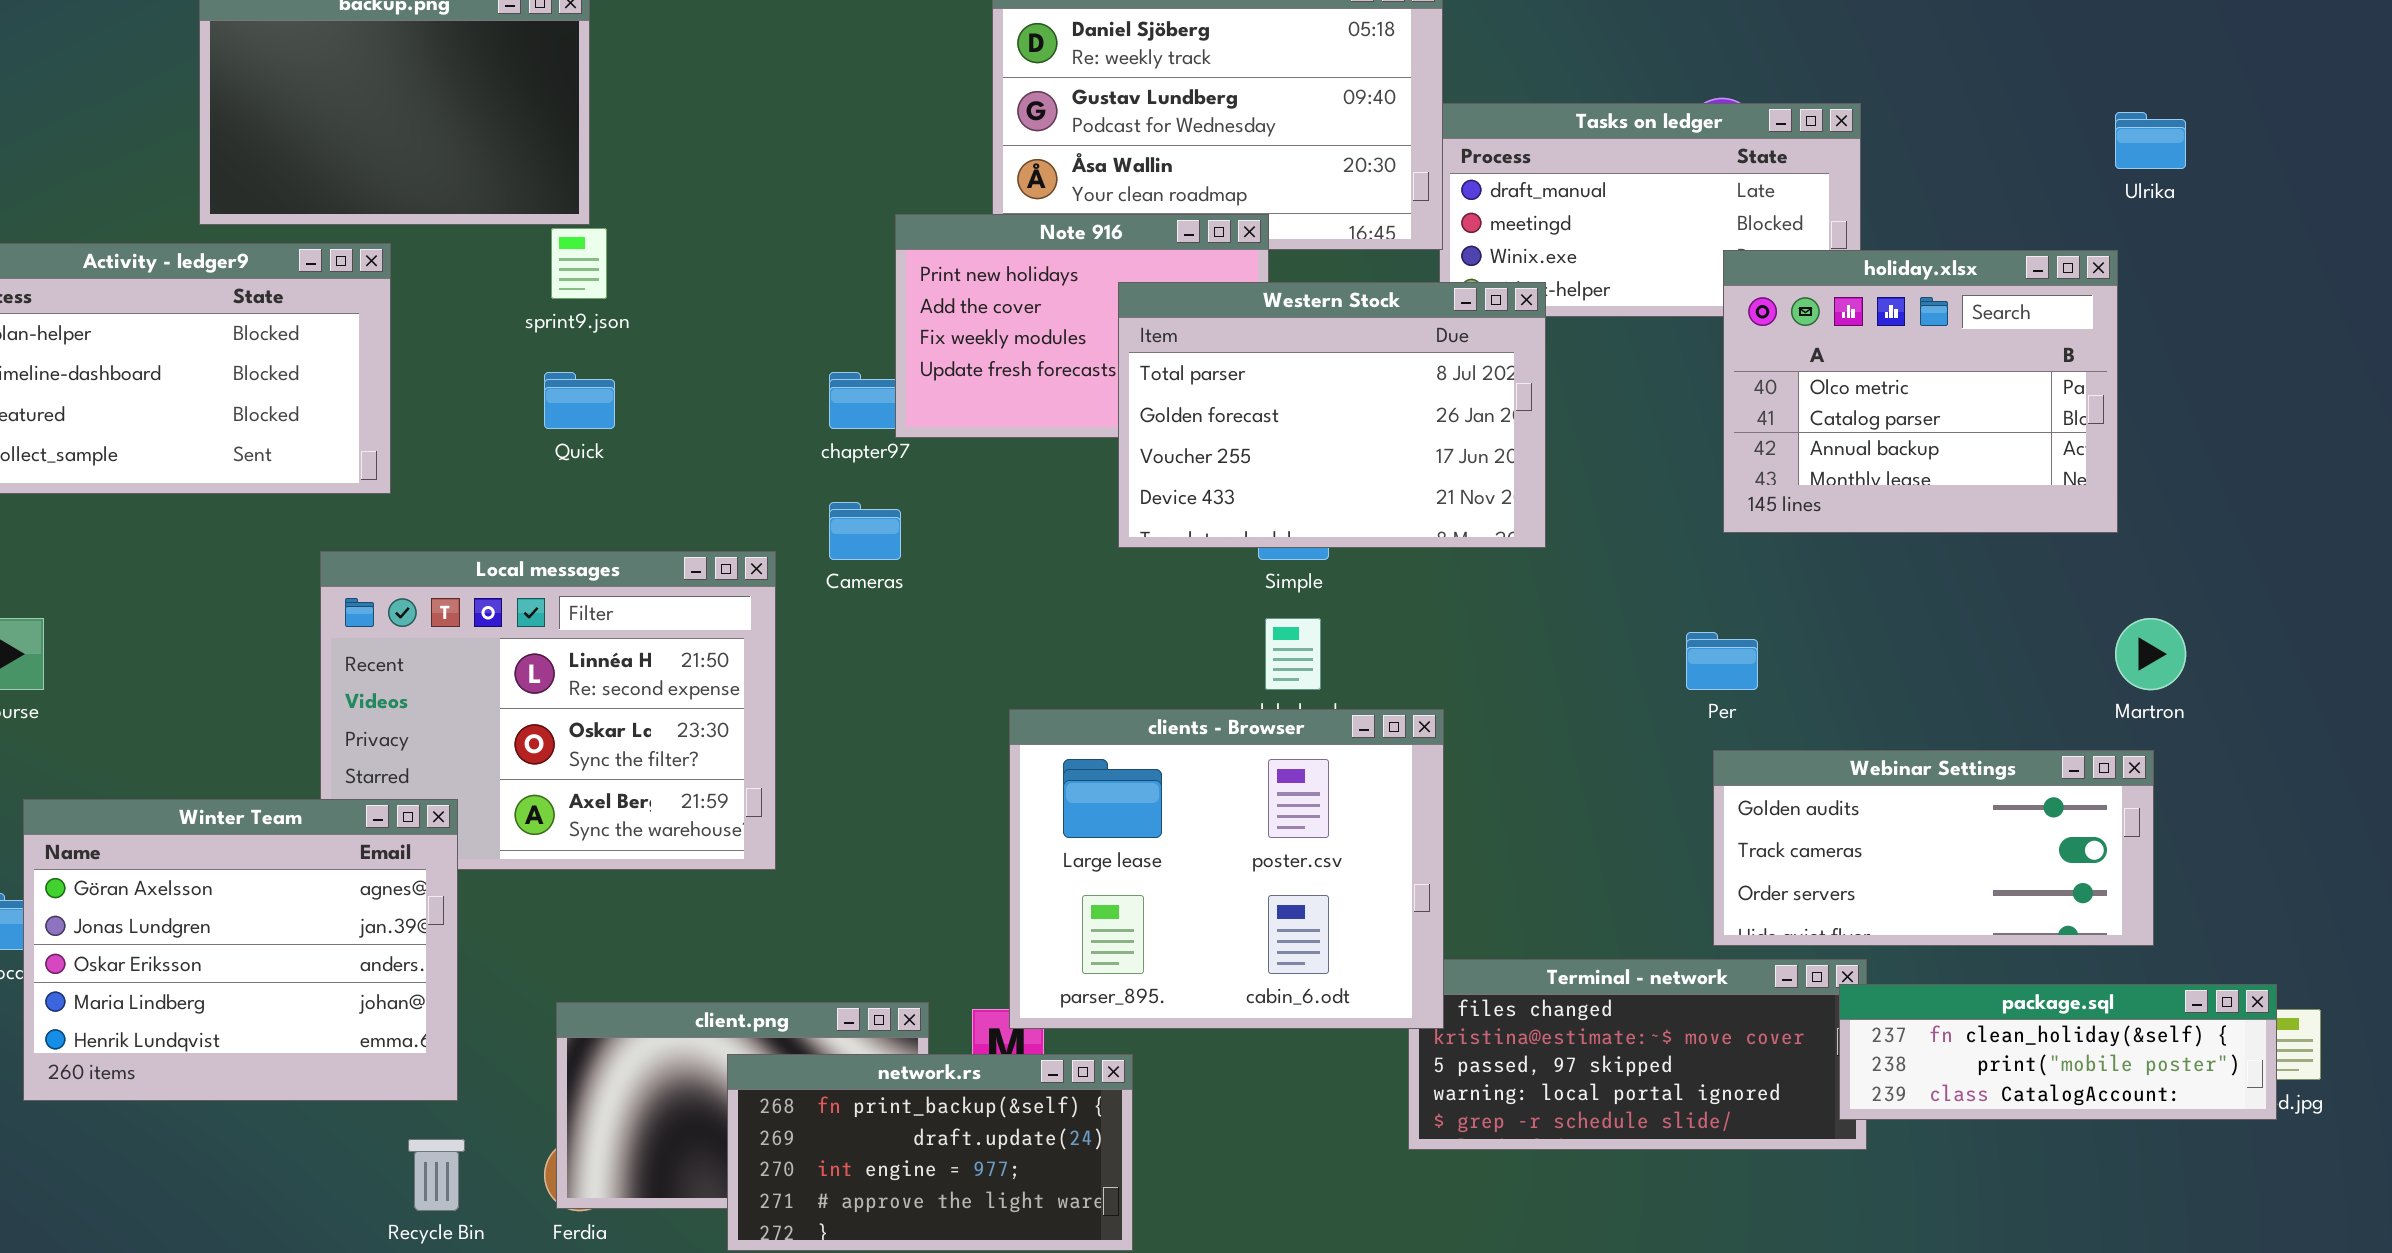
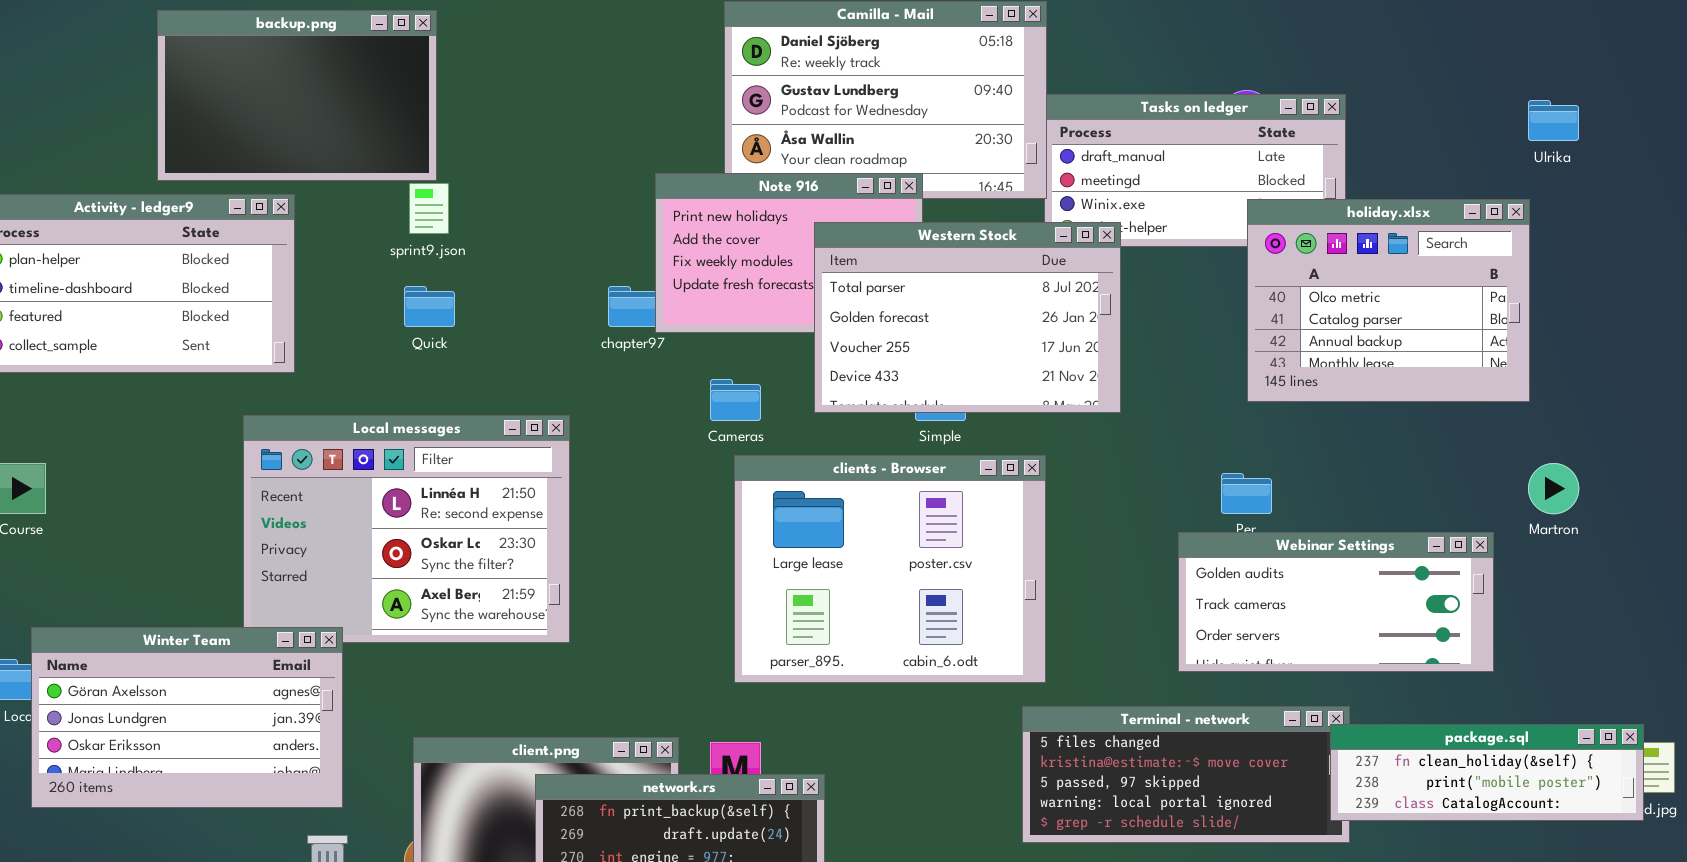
Cameras: [829,502,901,560] -> [710,379,761,421], moved
clients - Browser: [1009,709,1444,1029] -> [734,455,1046,683], moved
Webinar Settings: [1713,750,2154,946] -> [1178,532,1494,672], moved
Winter Team: [23,799,458,1101] -> [31,627,343,808], resized

